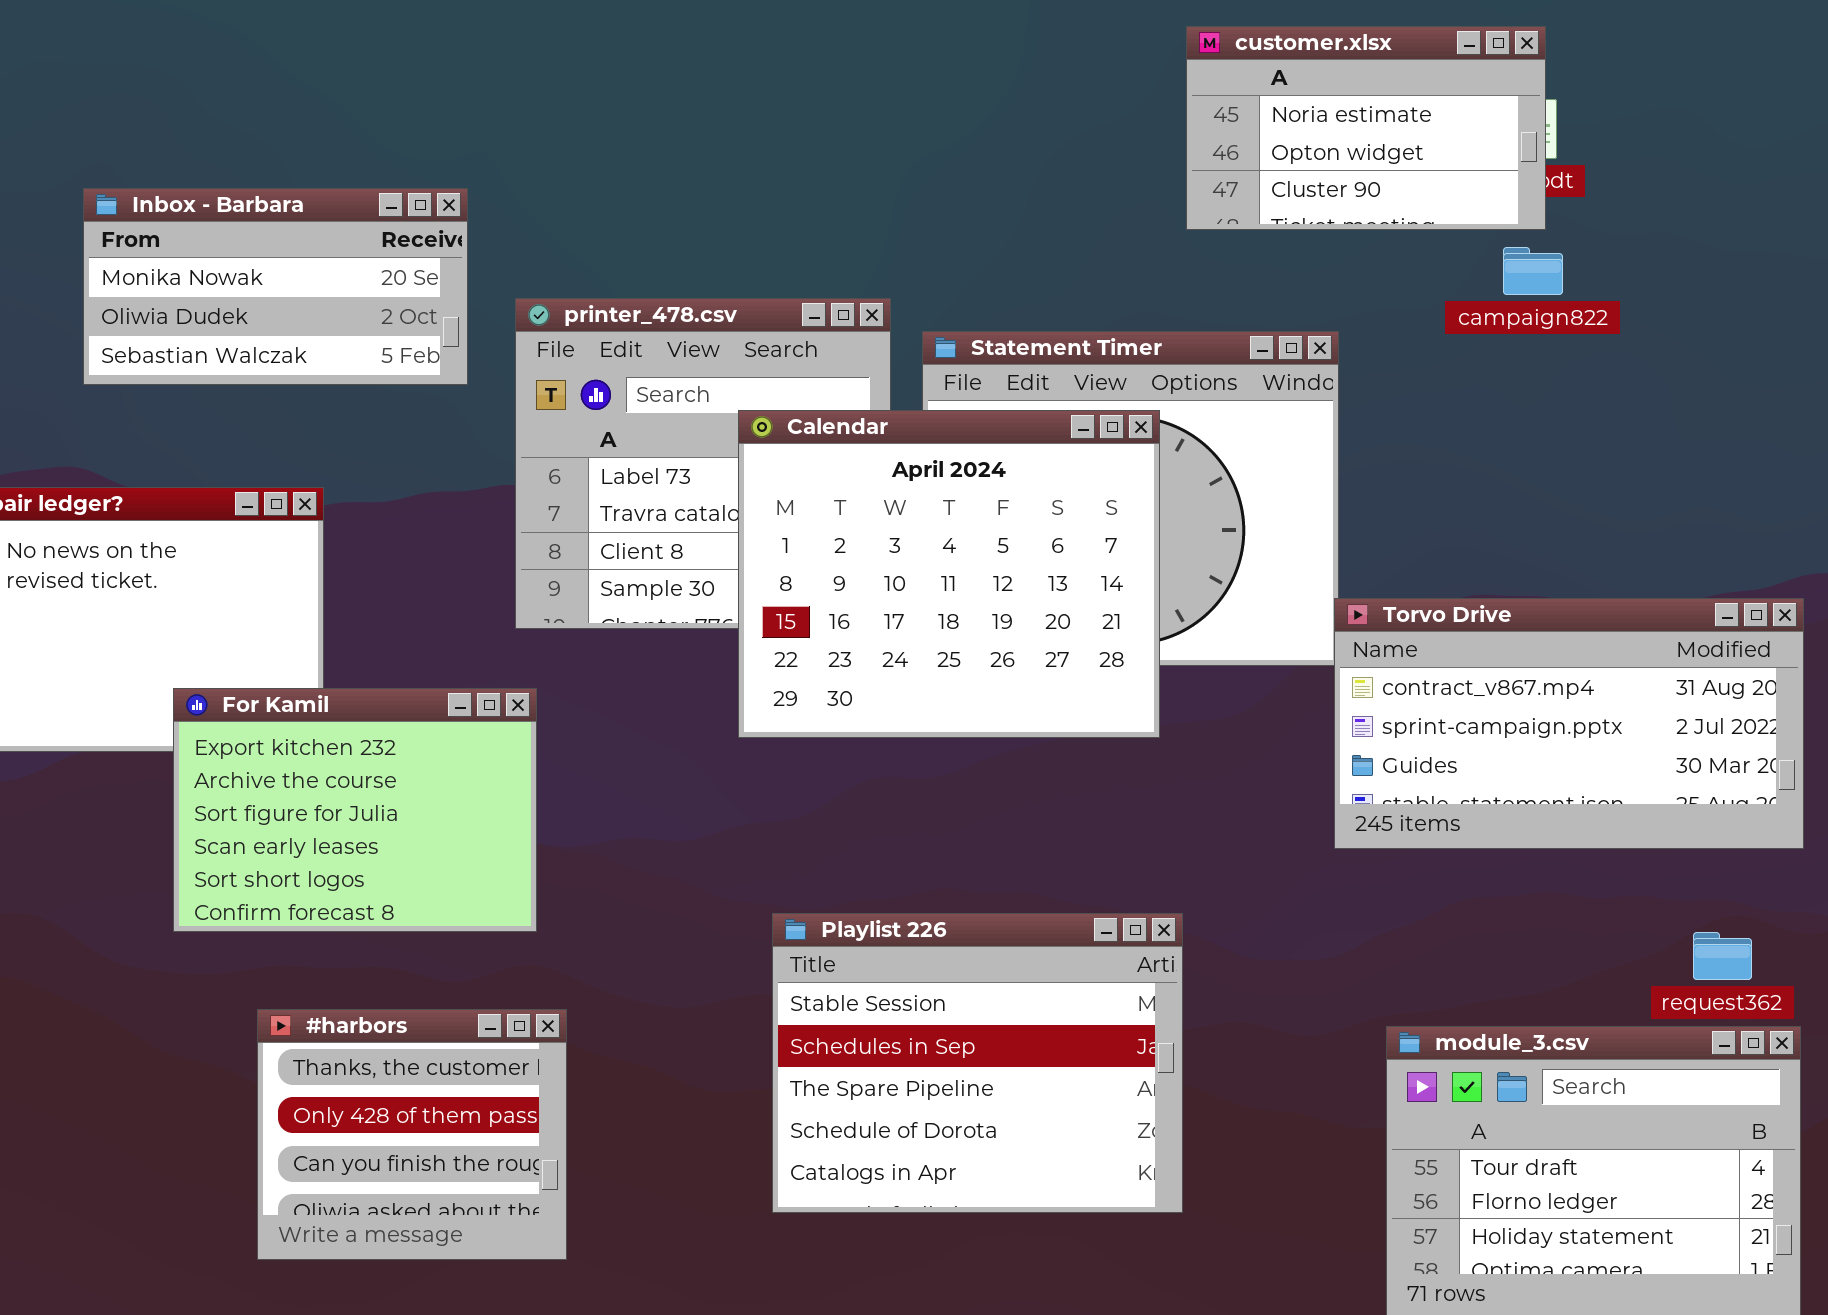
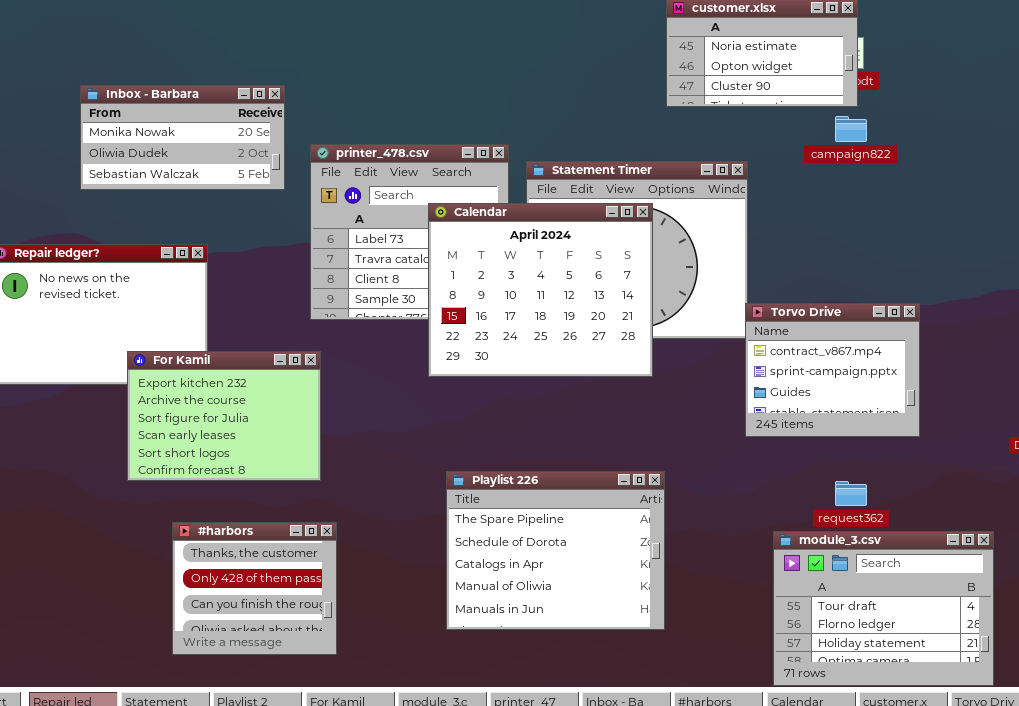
Torvo Drive: [1334,598,1804,849] -> [745,303,920,437], resized
Playlist 226: [772,913,1183,1213] -> [446,471,665,630], scrolled down 2 rows
request362: [1693,932,1752,980] -> [835,481,867,506], moved

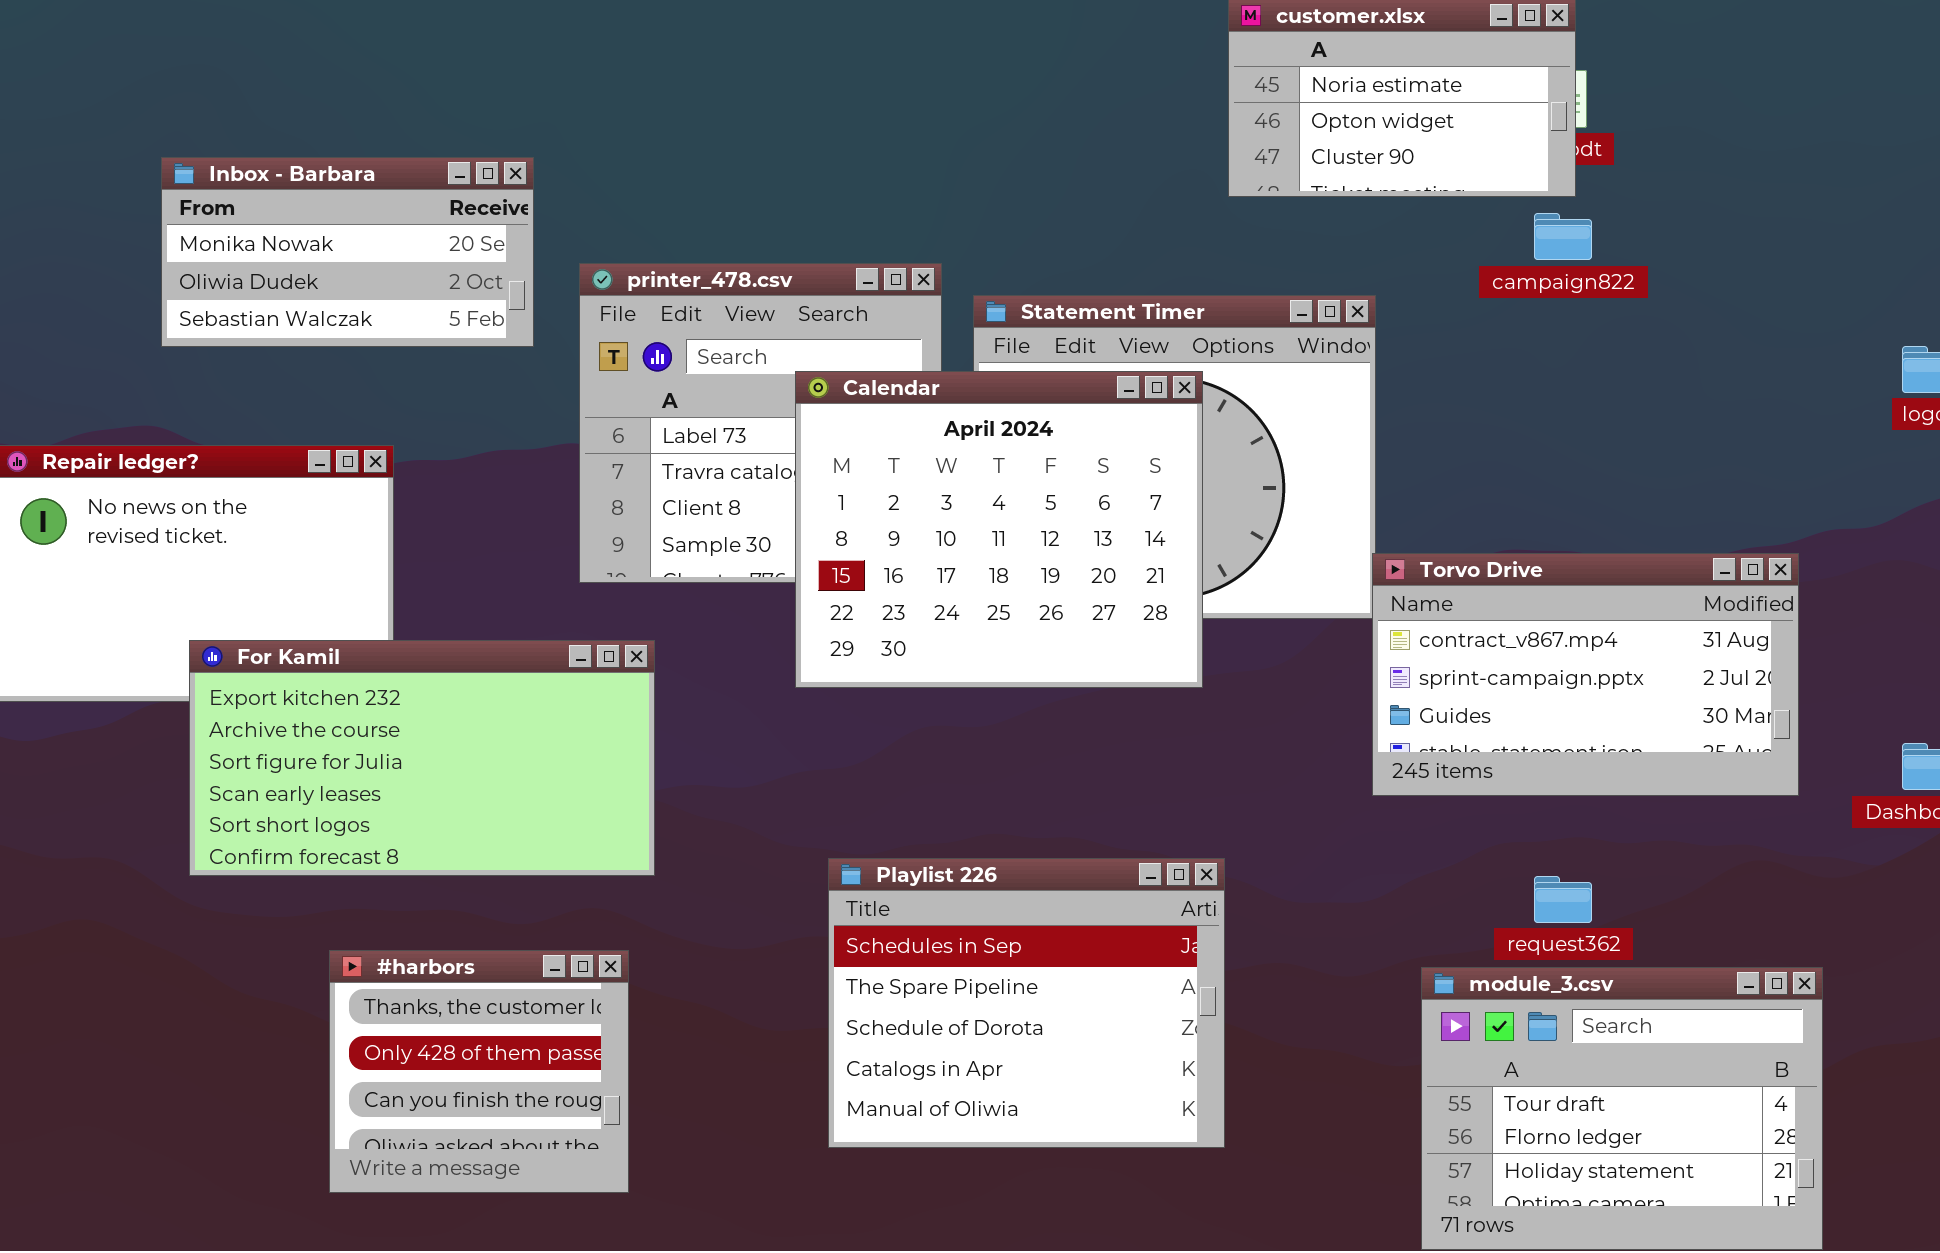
Torvo Drive: [745,303,920,437] -> [1372,553,1799,796], resized
For Kamil: [127,351,321,481] -> [189,640,655,876], moved, resized
Playlist 226: [446,471,665,630] -> [828,858,1225,1148], scrolled up 1 row

